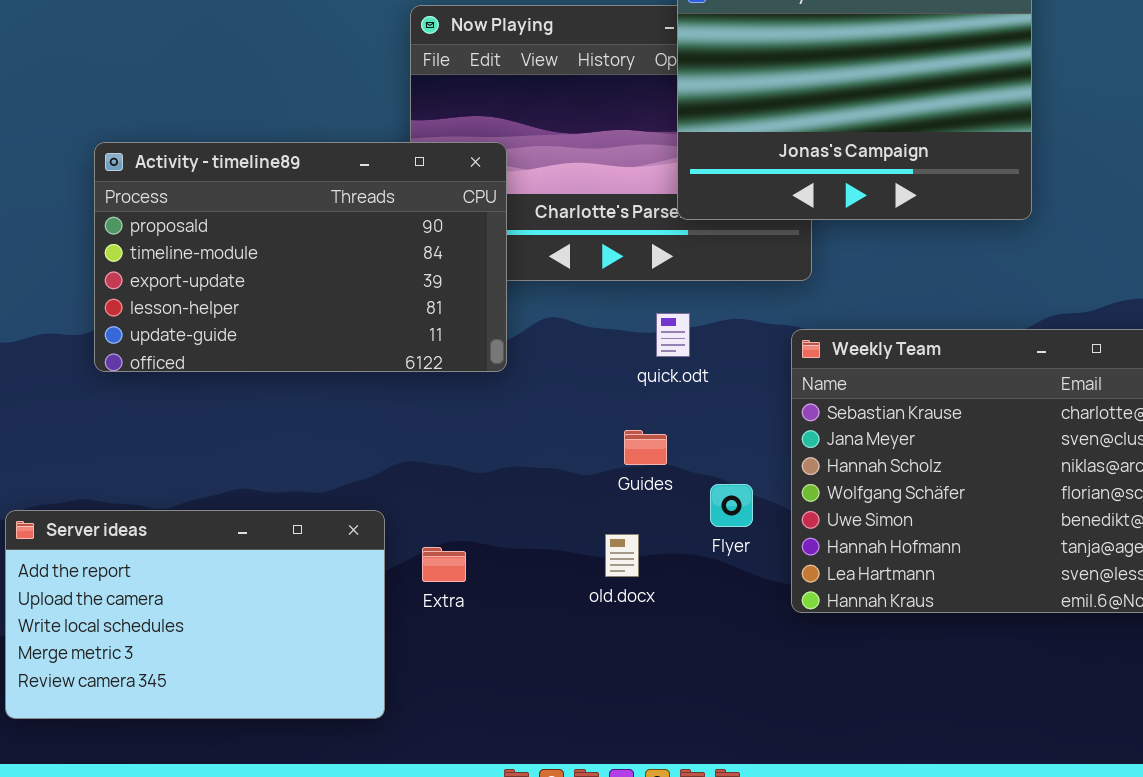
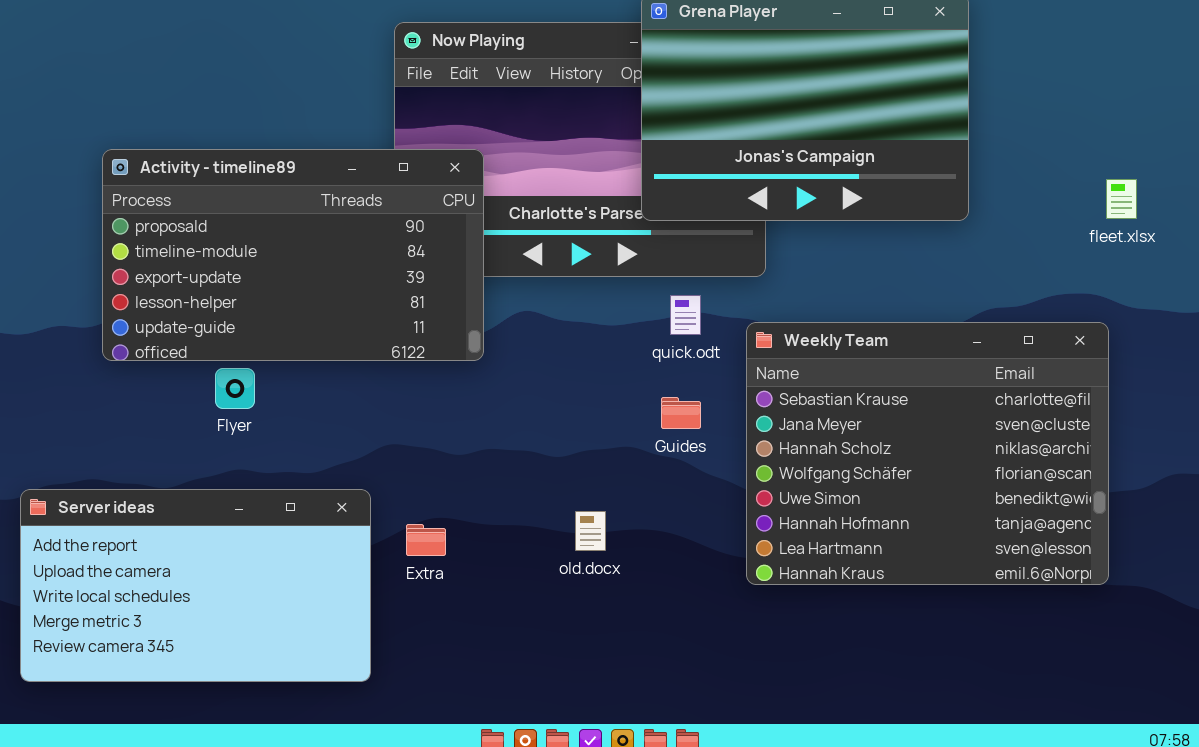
quick.odt: [656,313,690,357] -> [670,295,701,335], moved
Guides: [624,430,667,465] -> [661,397,701,429], moved
Flyer: [710,484,753,527] -> [215,368,255,409], moved

